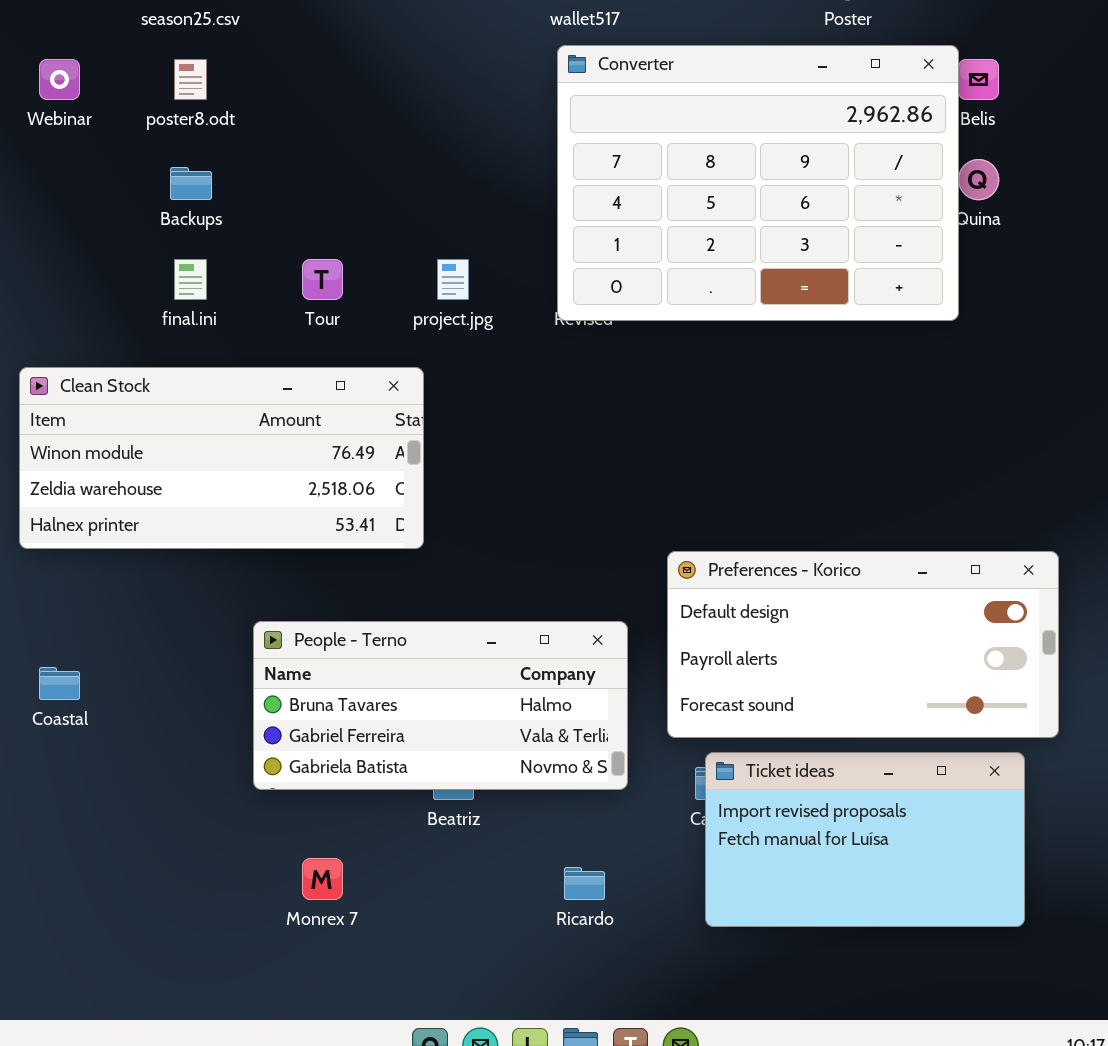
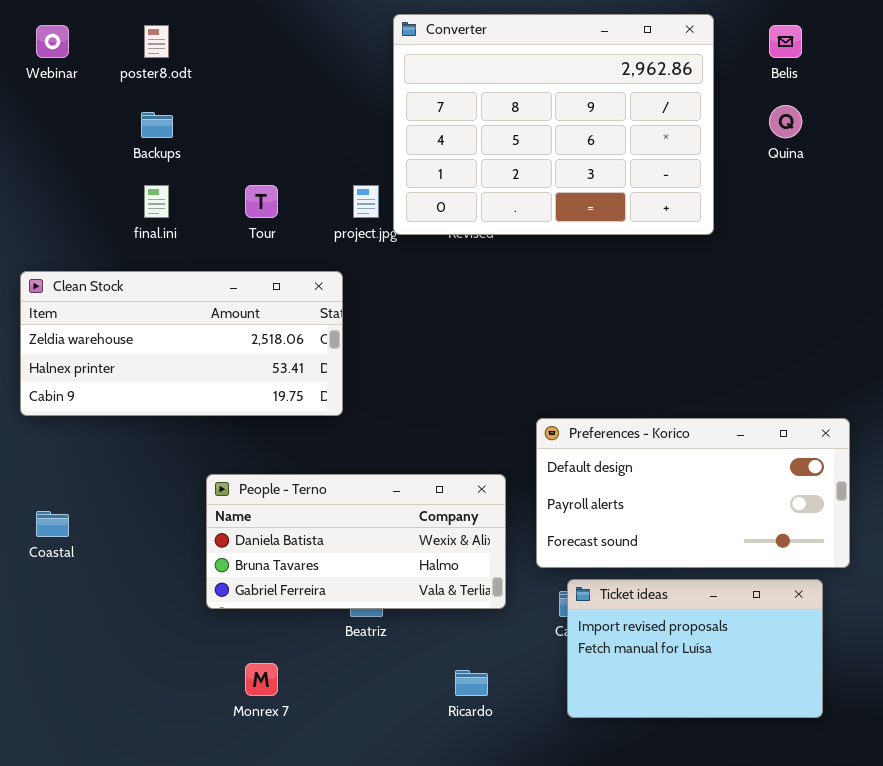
Converter: [557,45,959,321] -> [393,14,714,235], moved
Clean Stock: [19,367,424,549] -> [20,271,343,416], scrolled down 1 row
People - Terno: [253,621,628,790] -> [206,474,506,609], scrolled up 1 row

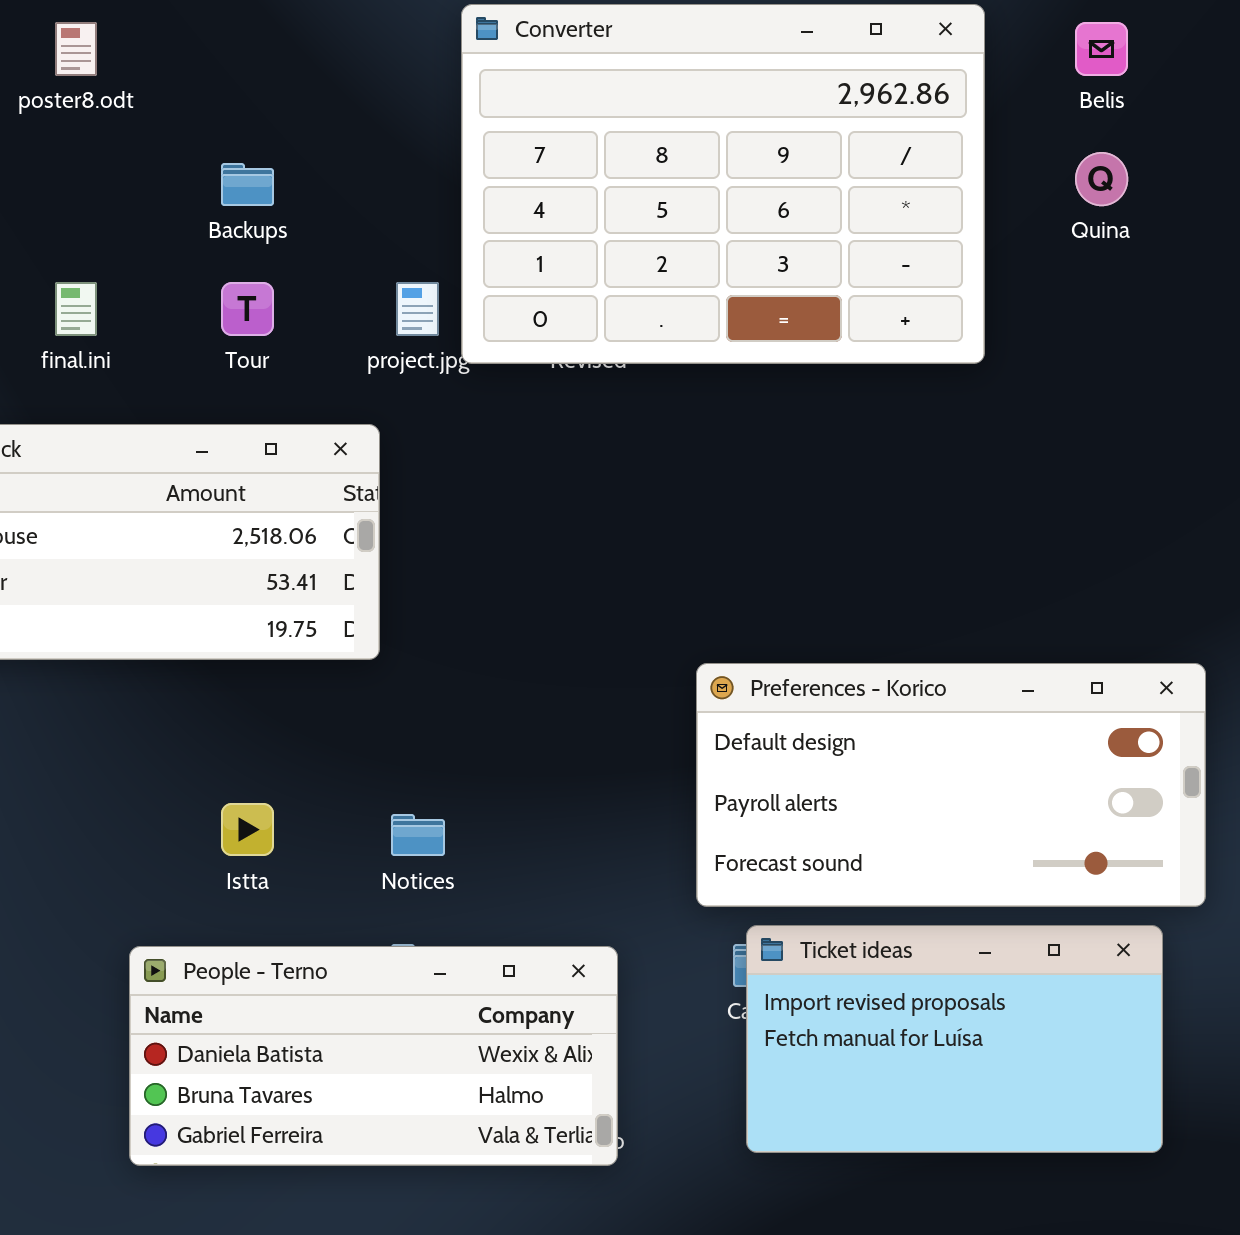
Backups: [141,112,173,138] -> [221,163,274,206], moved
People - Terno: [206,474,506,609] -> [129,946,618,1166], moved

